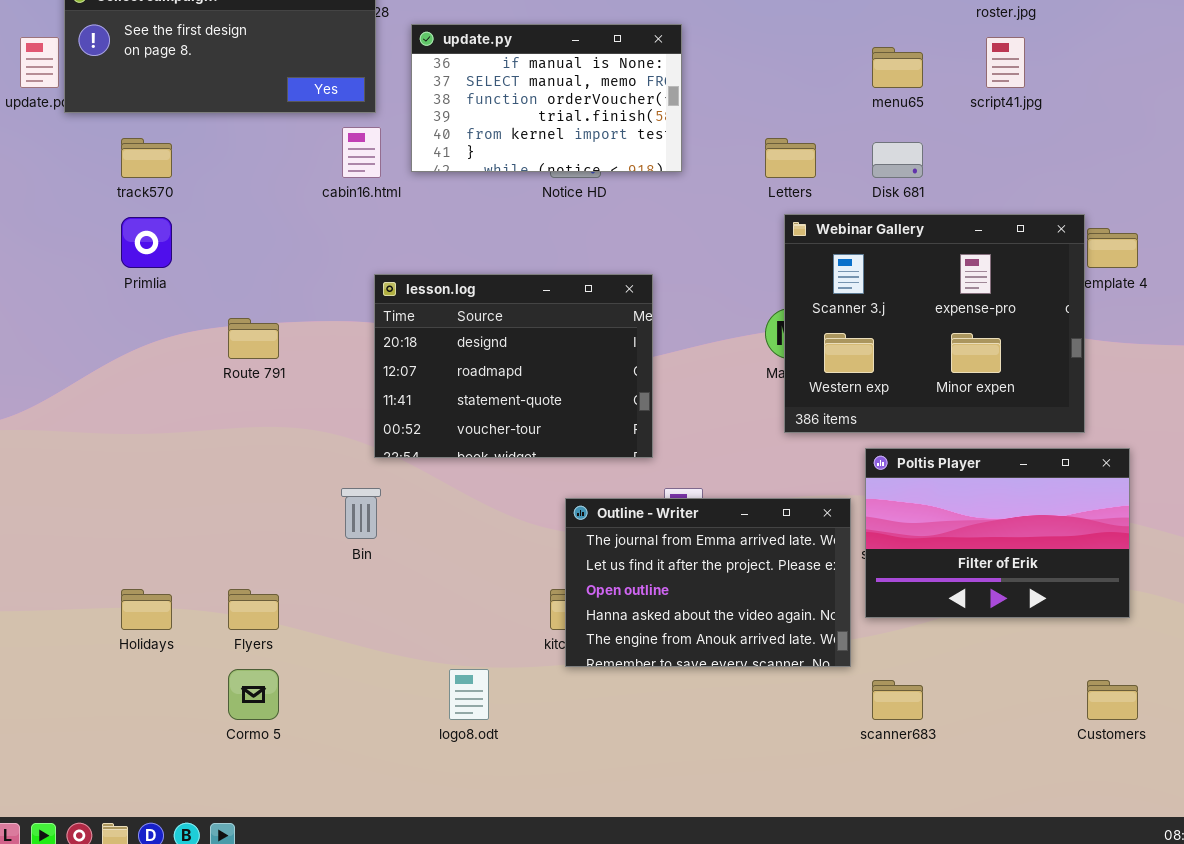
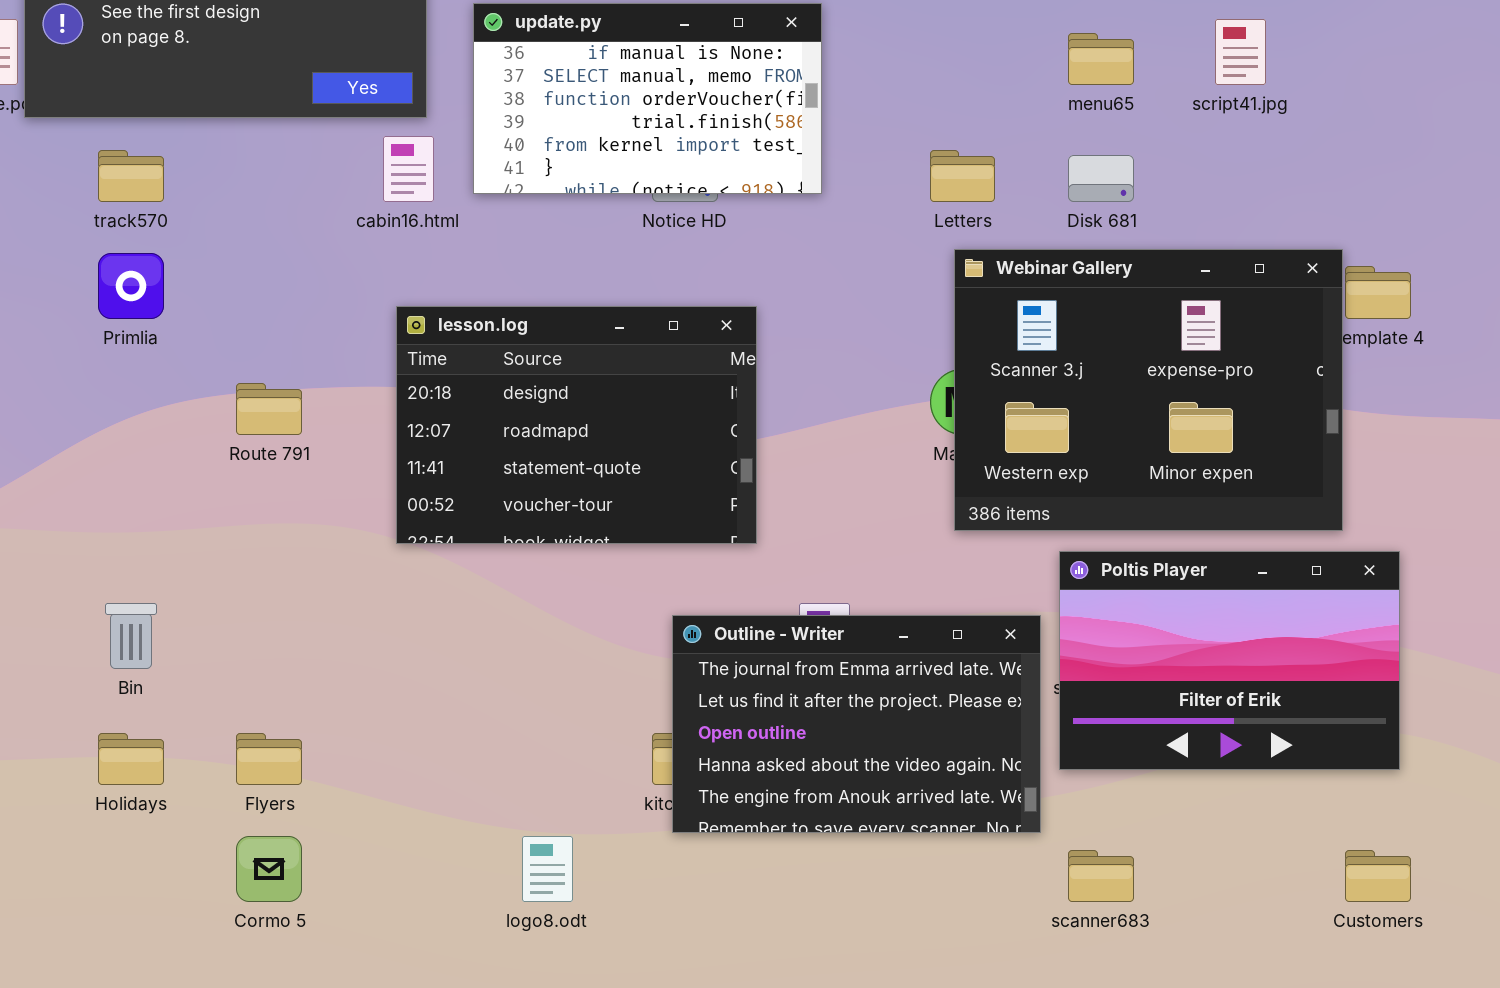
lesson.log: [374,274,653,458] -> [396,306,757,544], moved
Bin: [341,488,381,539] -> [105,603,157,669], moved

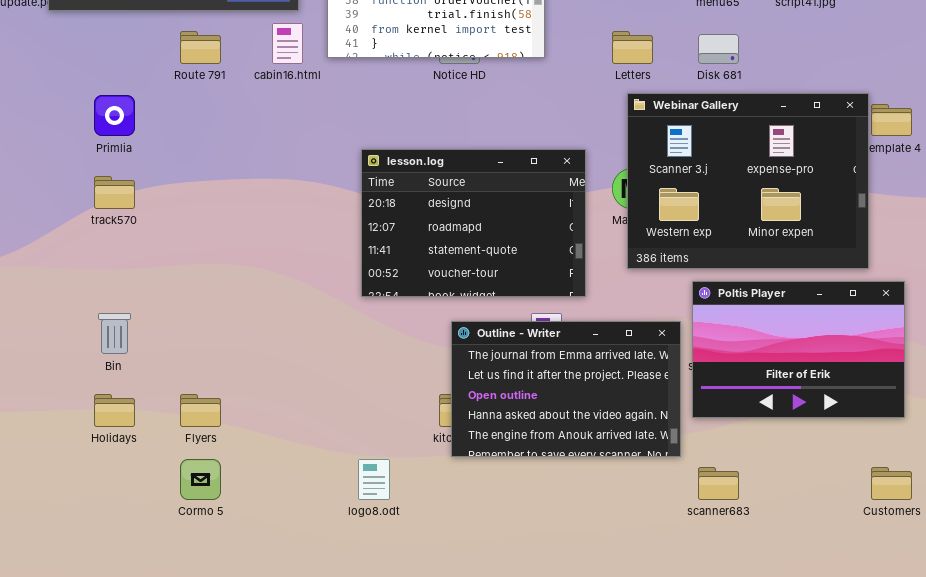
track570: [98,150,164,202] -> [94,176,135,209], moved
lesson.log: [396,306,757,544] -> [361,149,586,297], moved
Route 791: [236,383,302,435] -> [180,31,221,64], moved

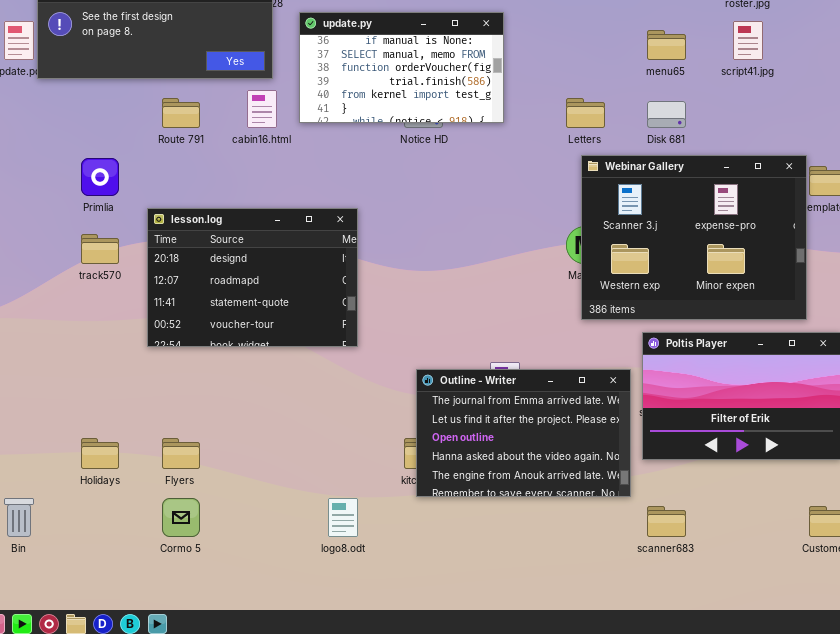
lesson.log: [361,149,586,297] -> [147,208,358,347], moved
Bin: [98,313,131,354] -> [4,498,34,537], moved

